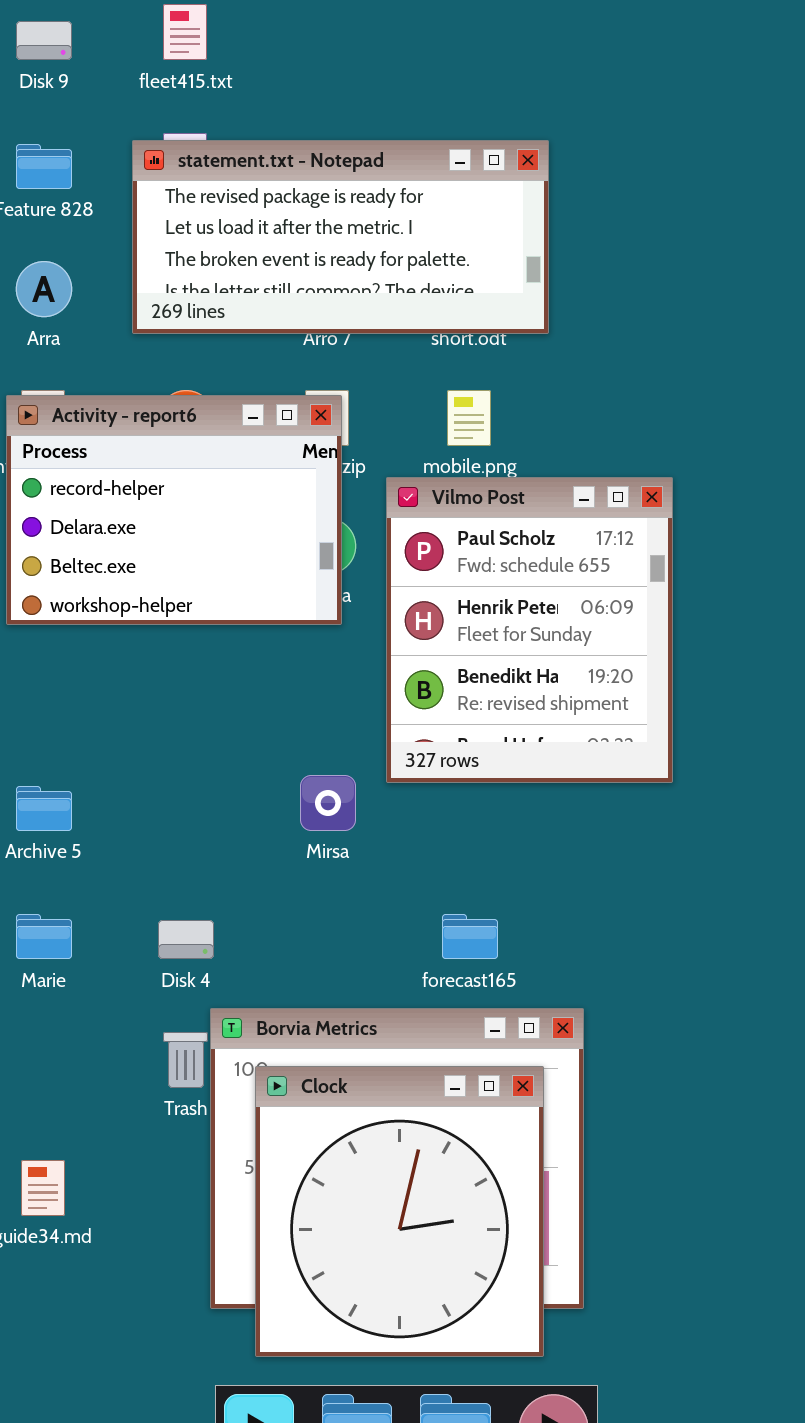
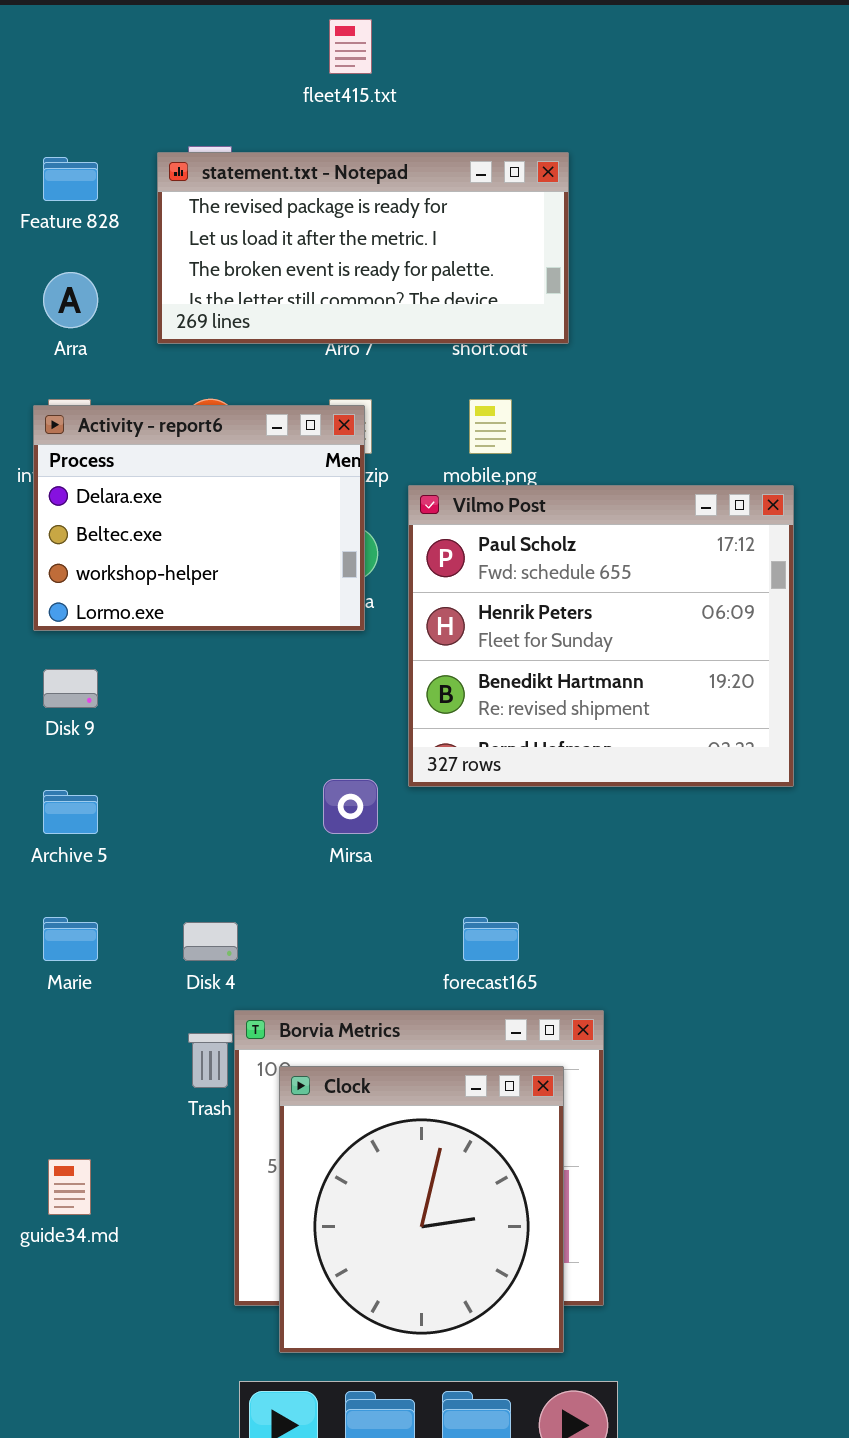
fleet415.txt: [163,4,207,60] -> [329,19,372,74], moved
Disk 9: [16,21,72,60] -> [43,669,98,708], moved
Activity - report6: [6,395,342,625] -> [33,405,365,631], scrolled down 1 row
Vilmo Post: [386,477,673,783] -> [408,485,794,787], resized

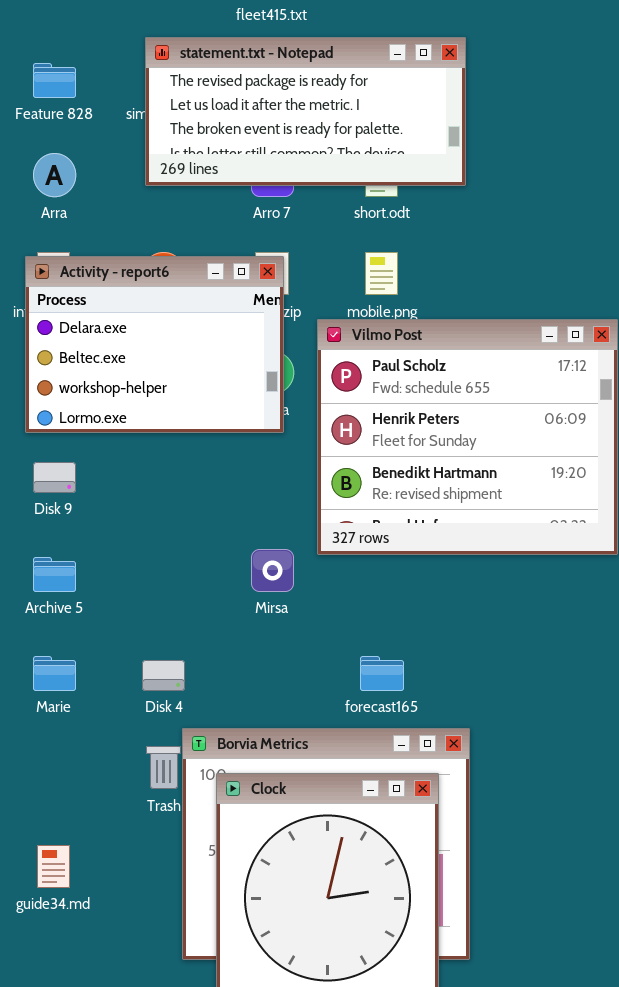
statement.txt - Notepad: [157,152,569,344] -> [145,37,466,186], moved

